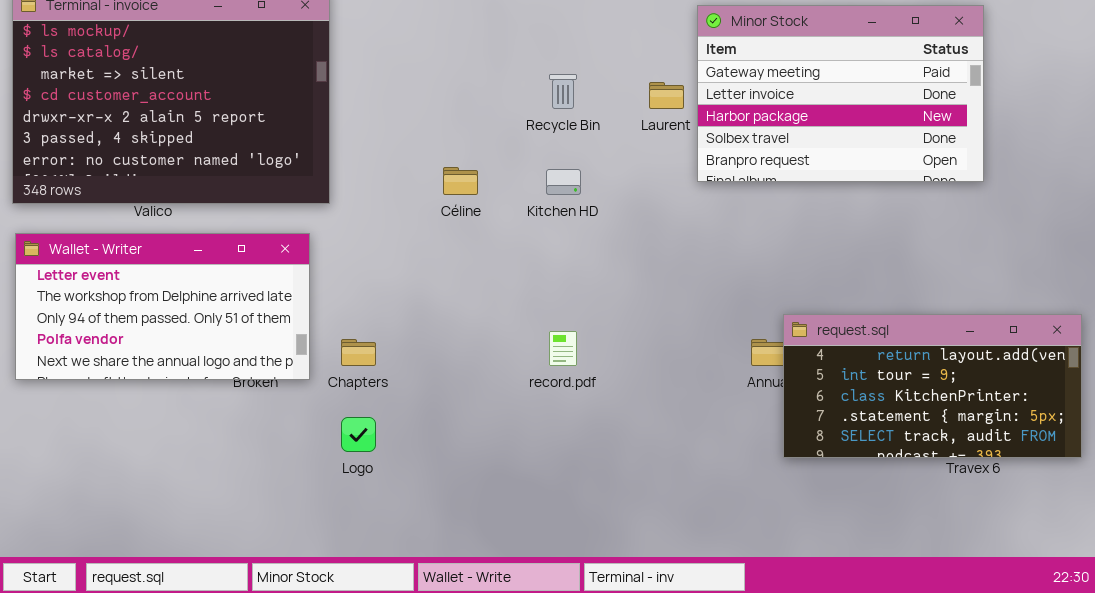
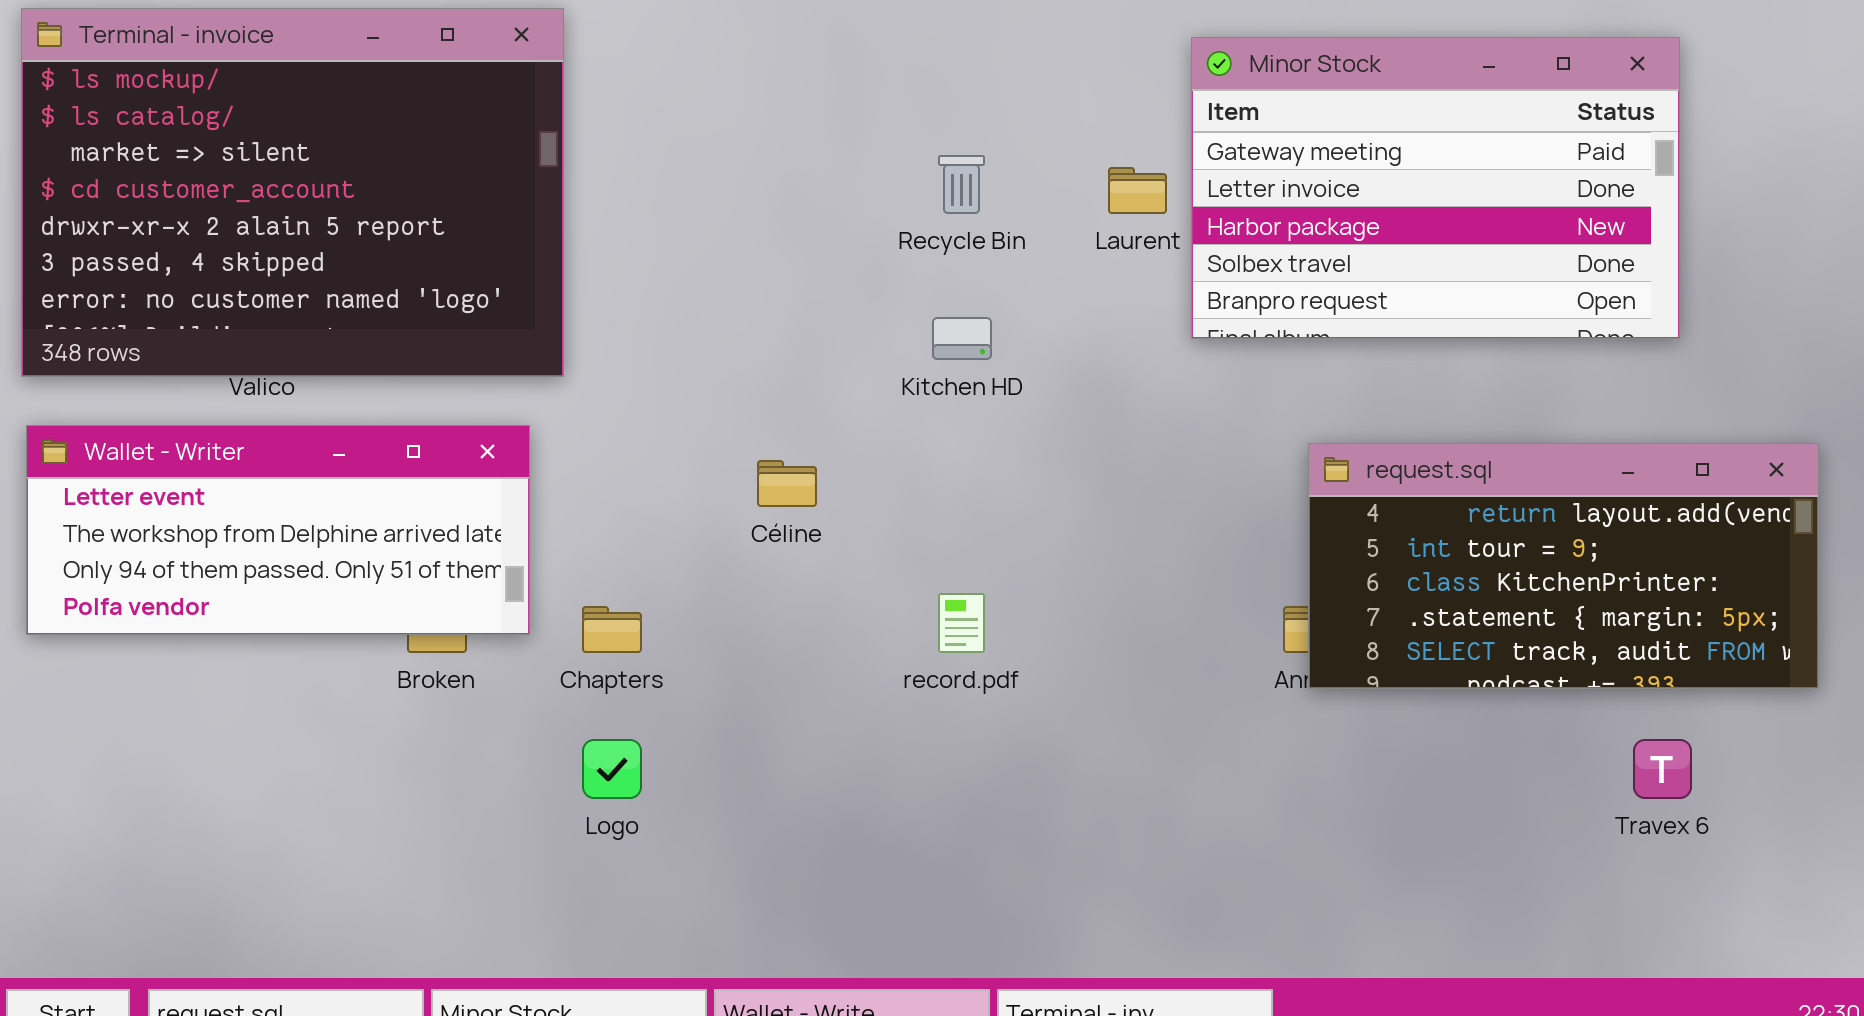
Céline: [443,167,478,195] -> [757,460,817,507], moved
Wallet - Writer: [15,233,310,380] -> [26,425,530,635], resized
request.sql: [783,314,1082,458] -> [1308,443,1819,689], moved

